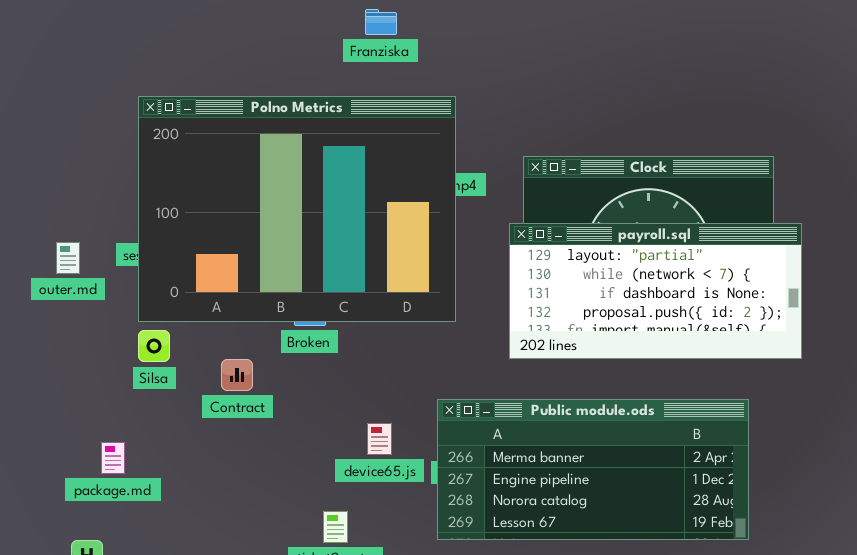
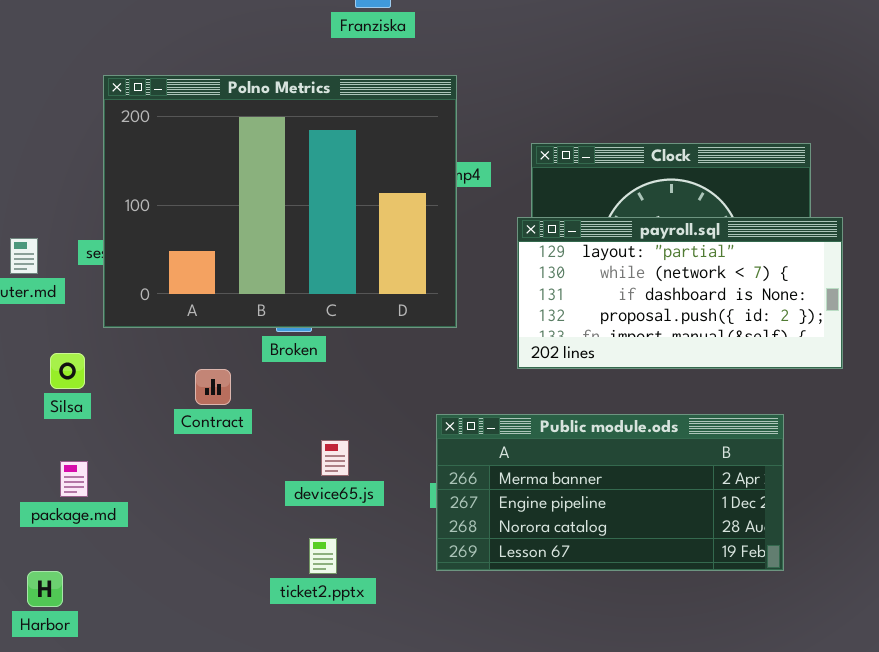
Silsa: [138,330,170,362] -> [50,353,85,389], moved
device65.js: [367,423,392,455] -> [321,440,349,476], moved

